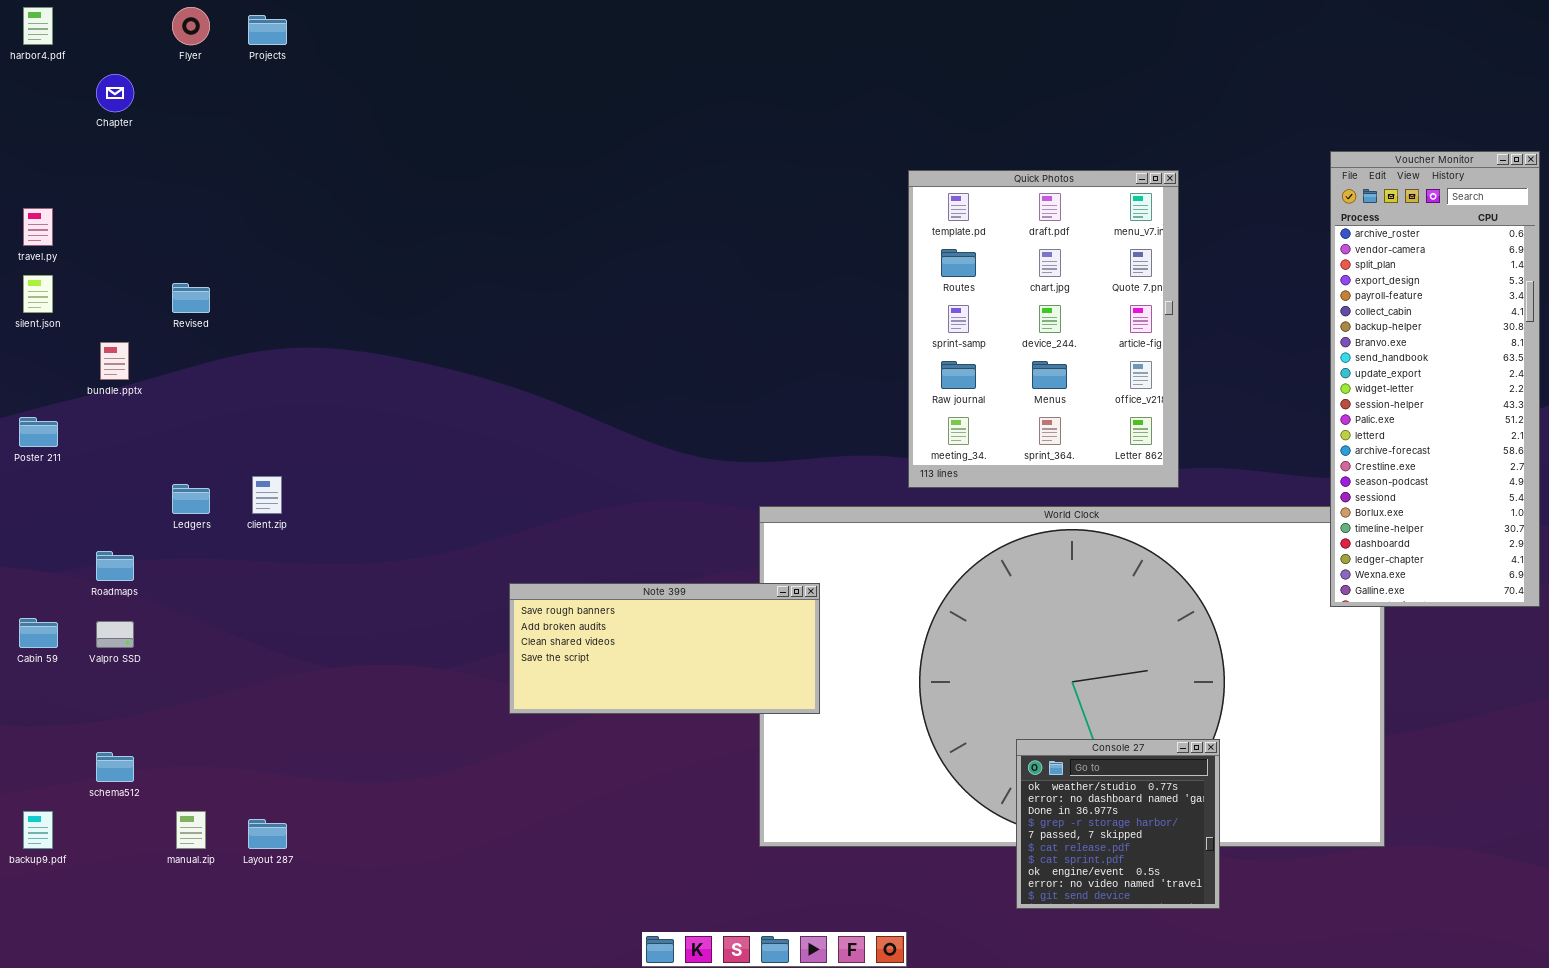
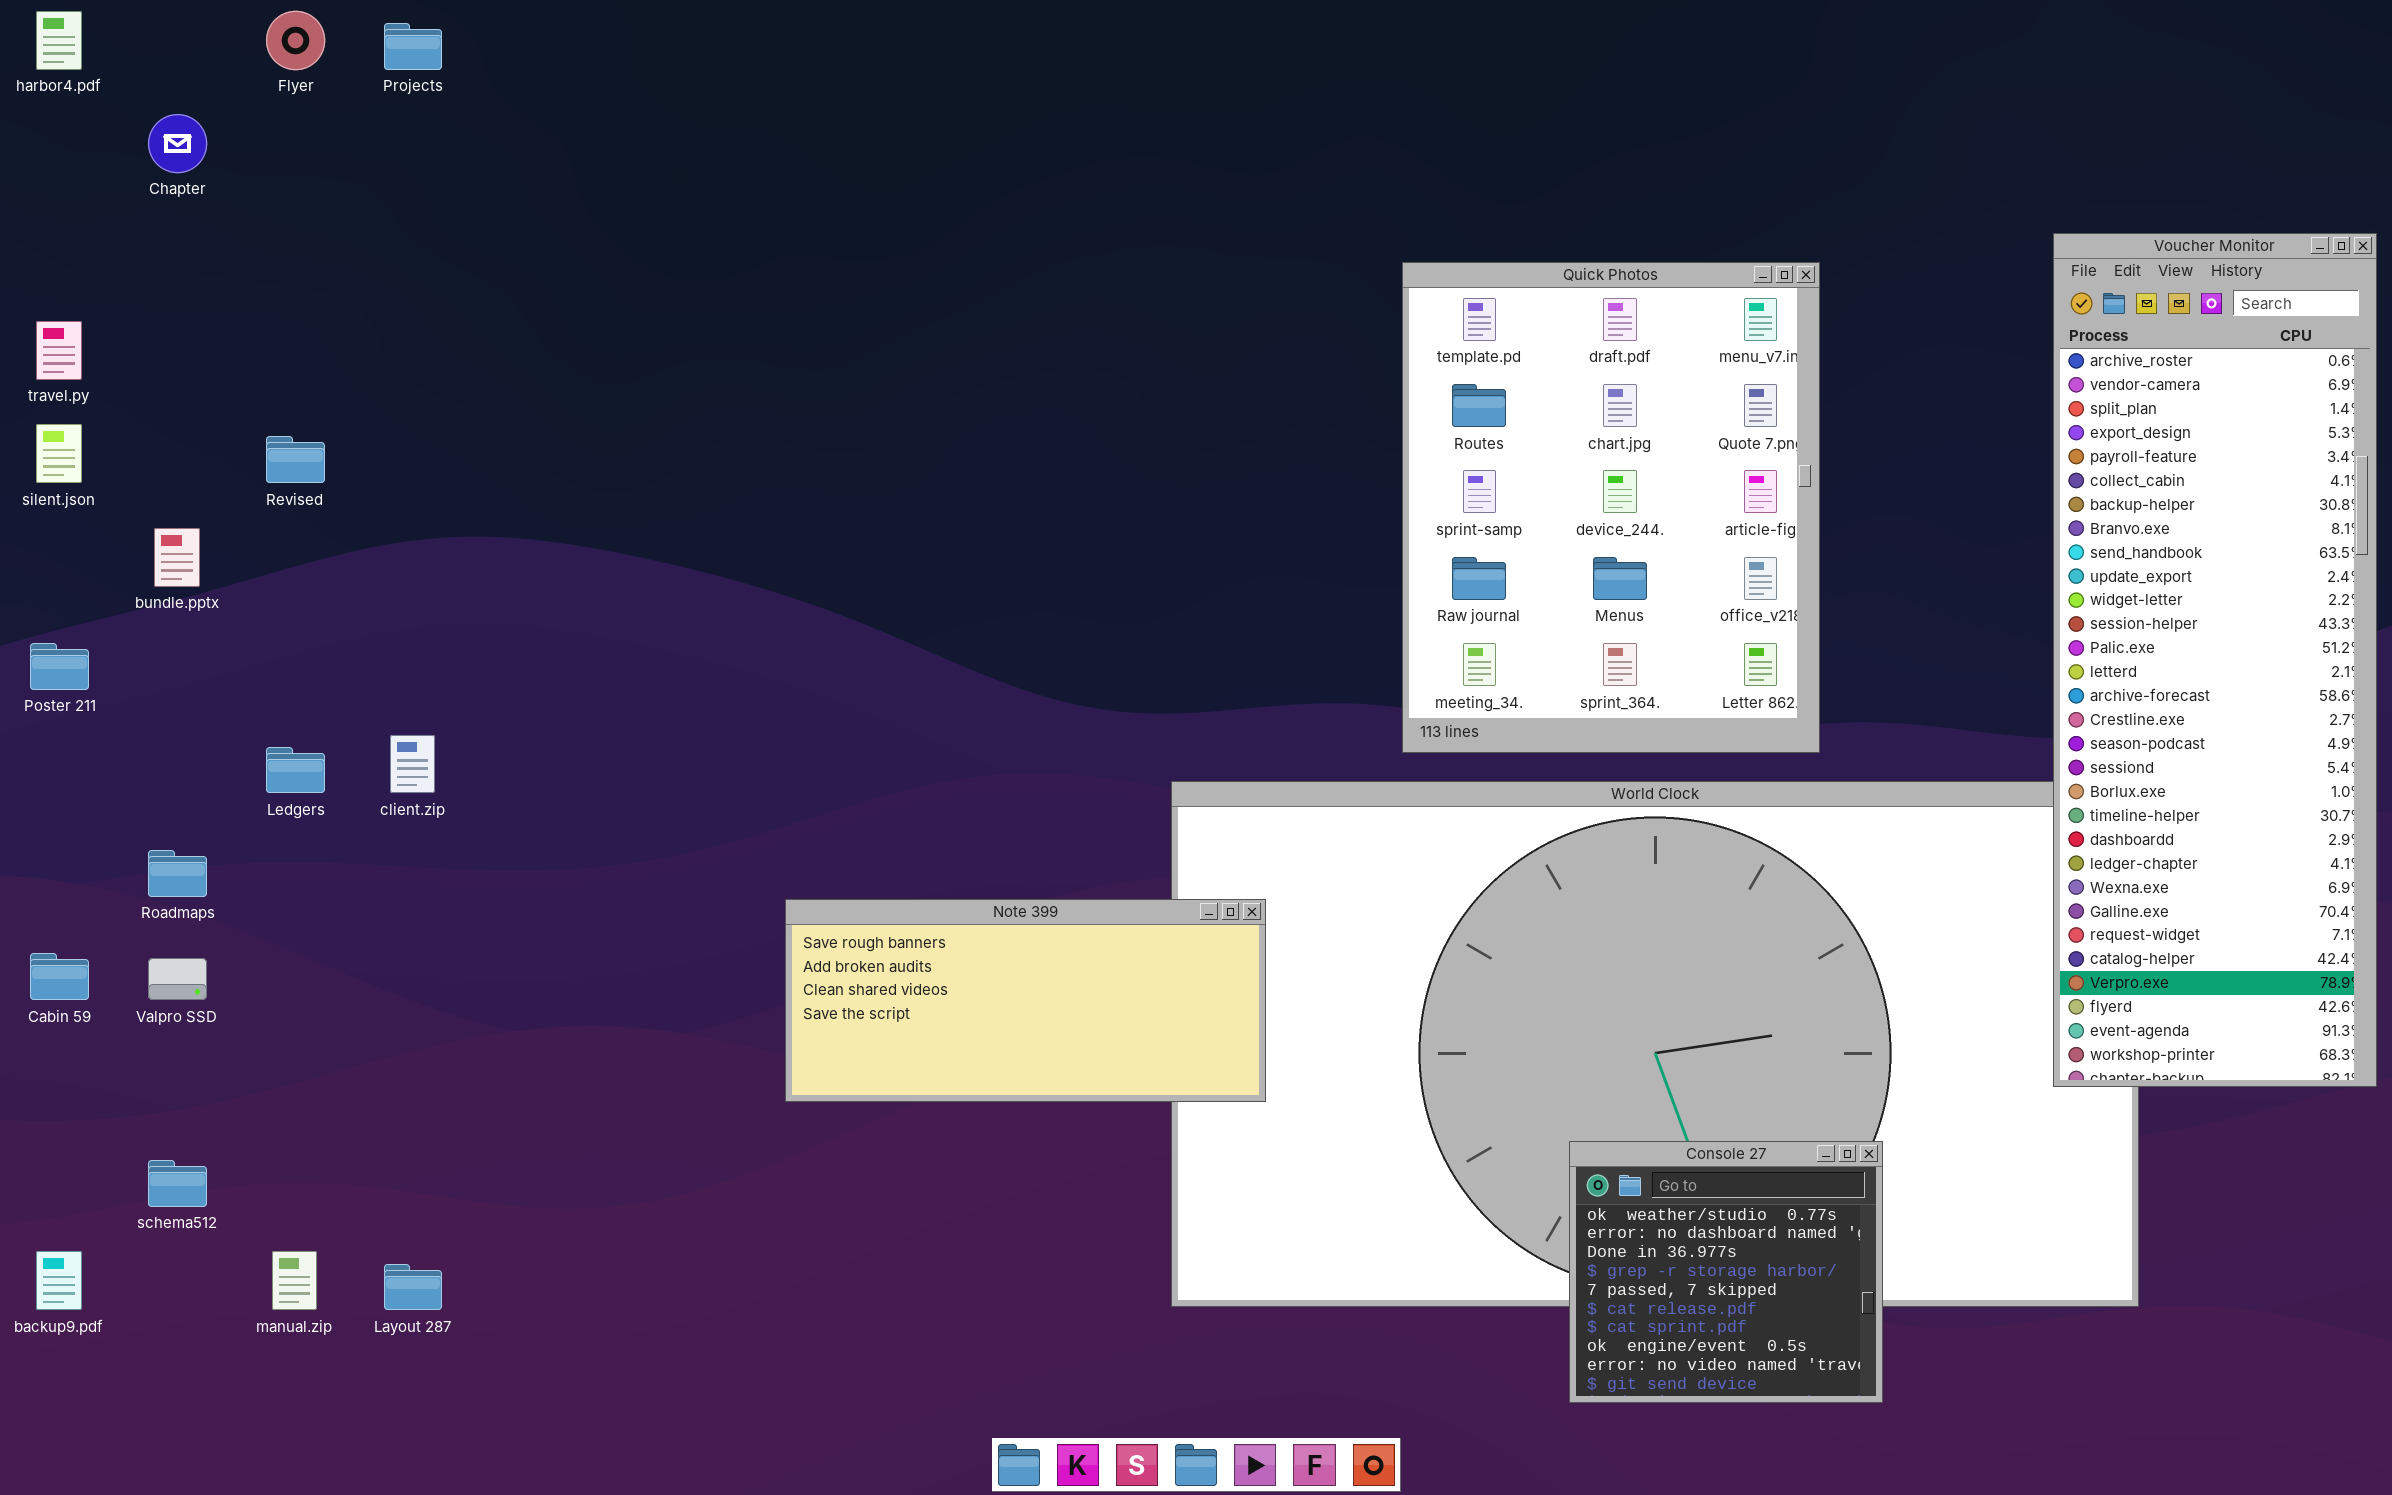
Voucher Monitor: [1330,151,1540,607] -> [2053,233,2377,1087], resized

